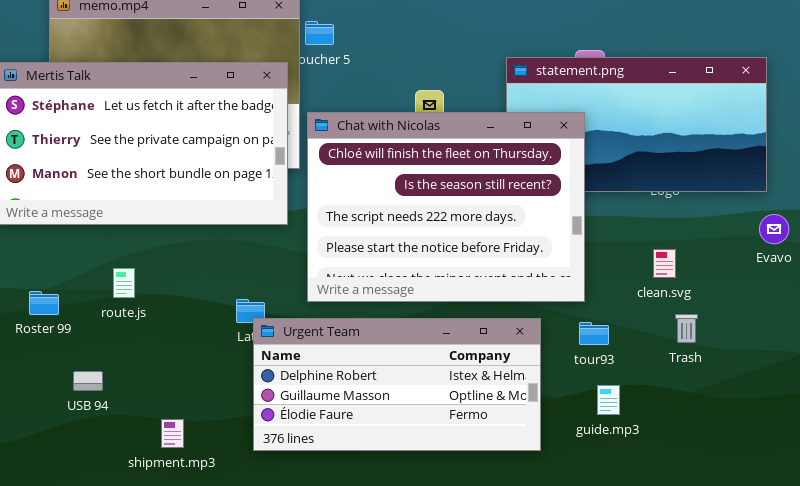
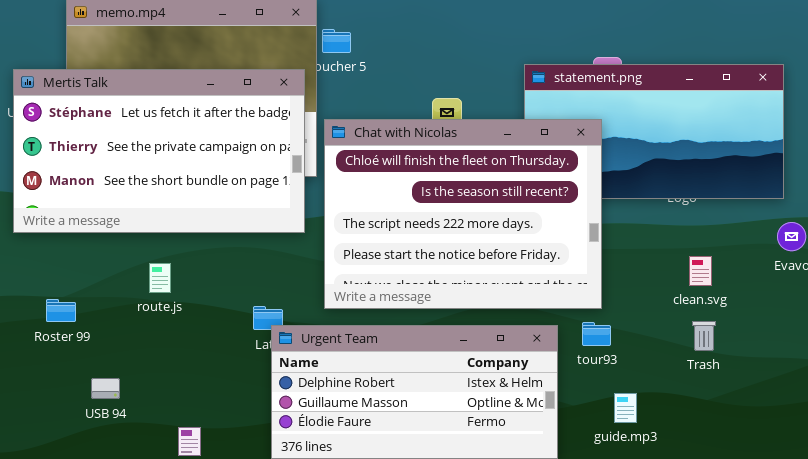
clean.svg: [653,249,676,278] -> [689,256,712,286], moved
route.js: [113,268,135,298] -> [149,263,171,293], moved
tour93: [579,322,609,345] -> [582,322,611,346], moved

